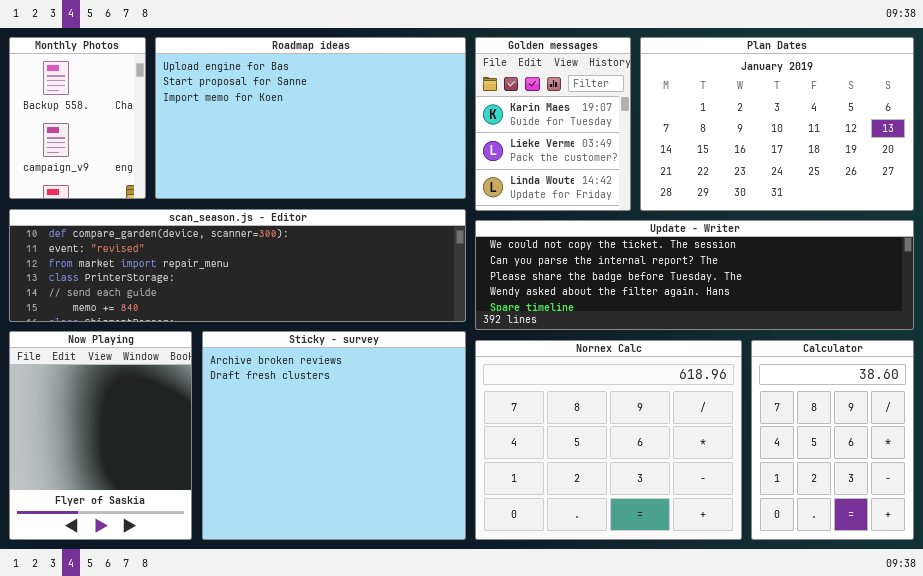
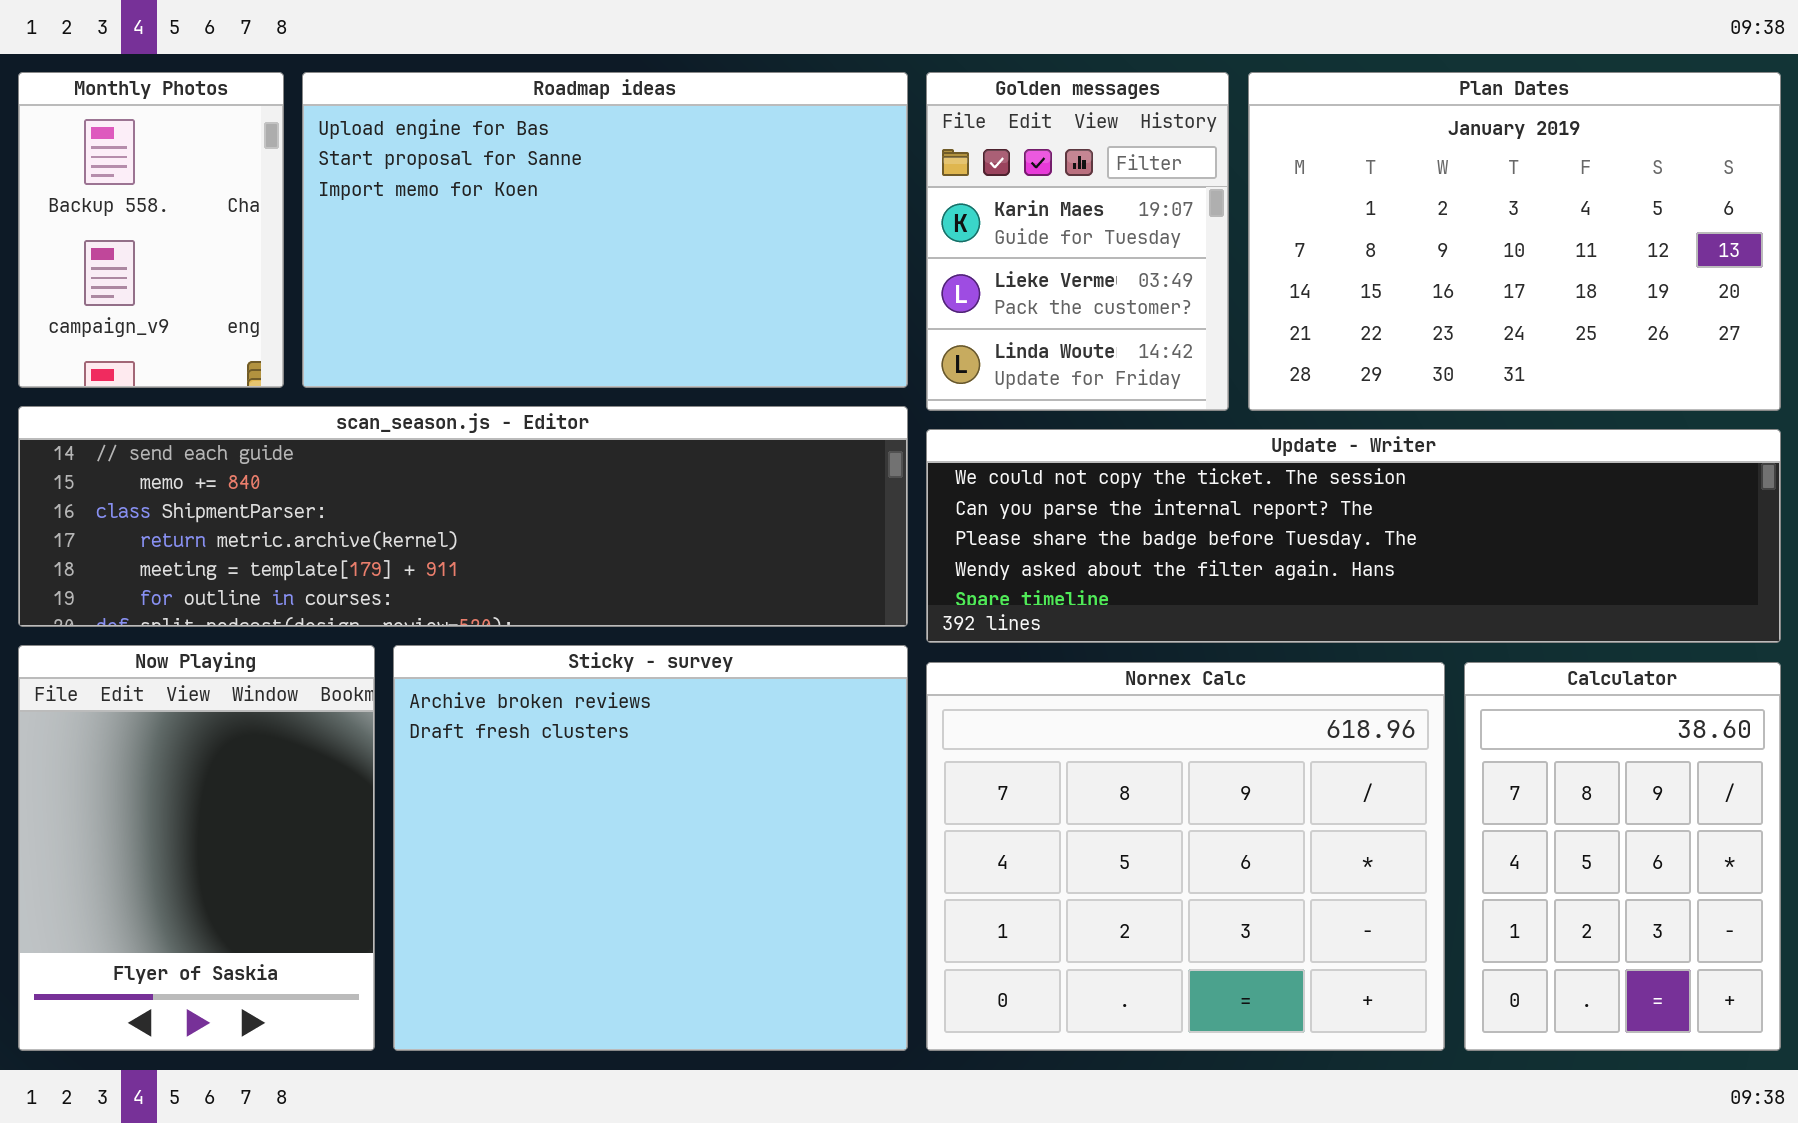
scan_season.js - Editor: [9,209,466,322] -> [18,406,908,627], scrolled down 4 rows

